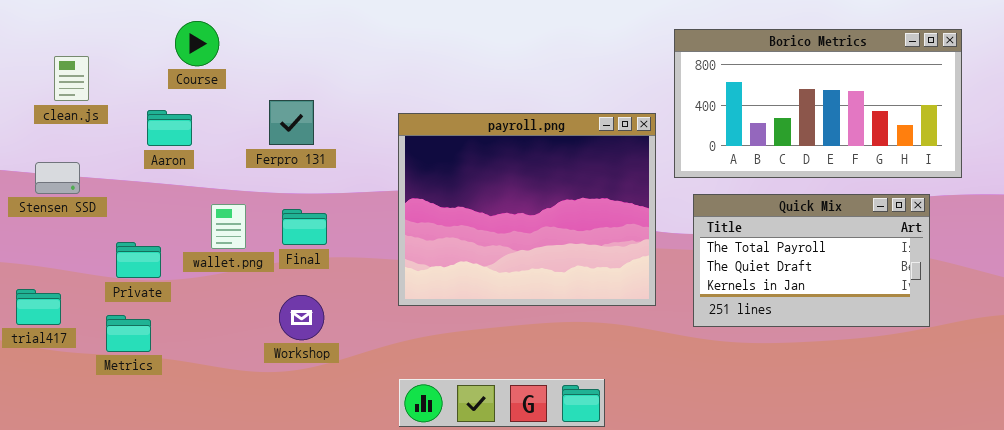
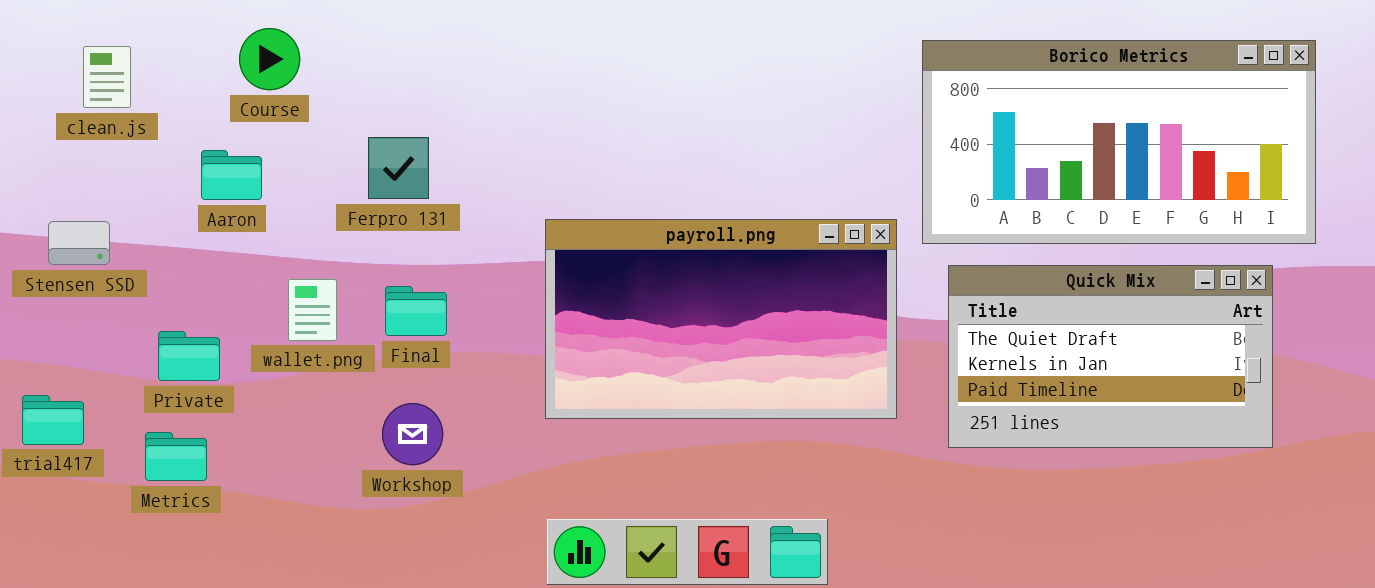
clean.js: [54,56,89,101] -> [83,46,131,108], moved
payroll.png: [398,113,656,306] -> [545,219,897,419], resized
Quick Mix: [693,194,930,327] -> [948,265,1273,448], scrolled down 1 row

